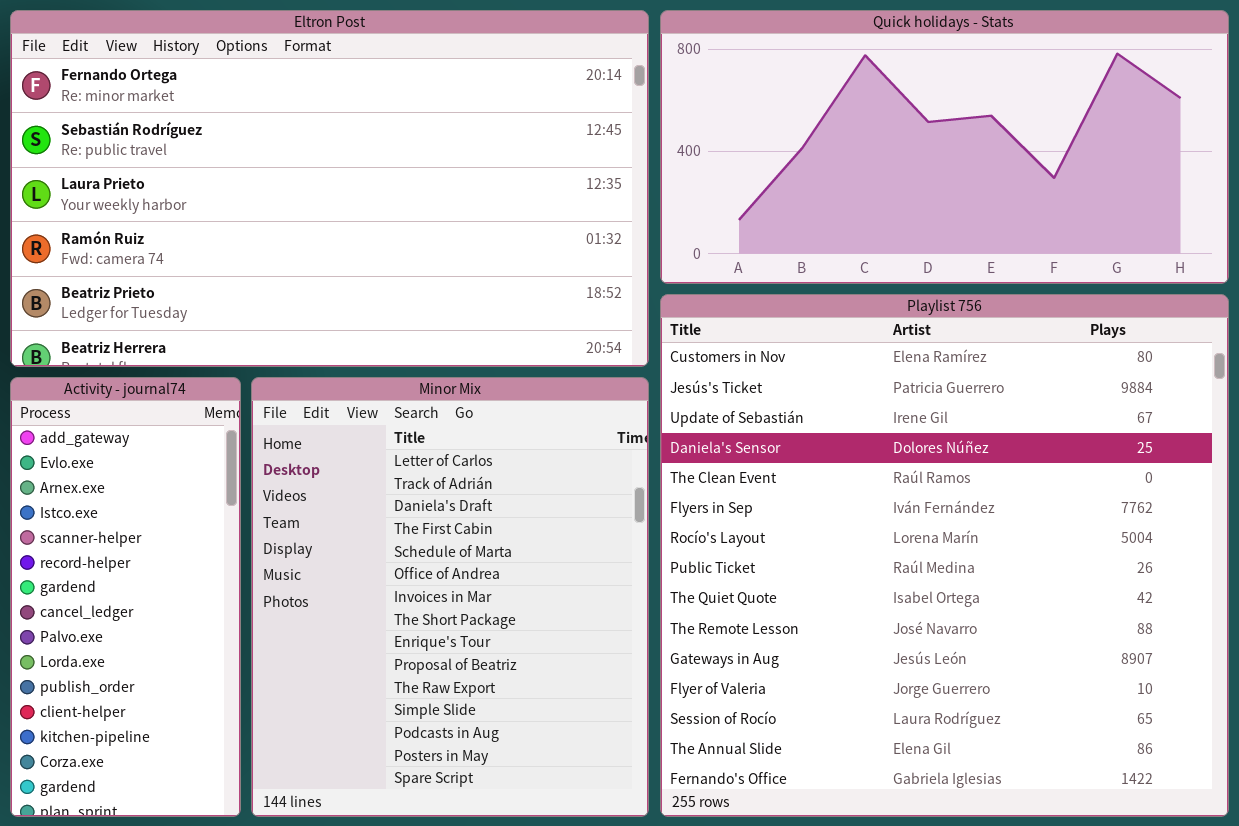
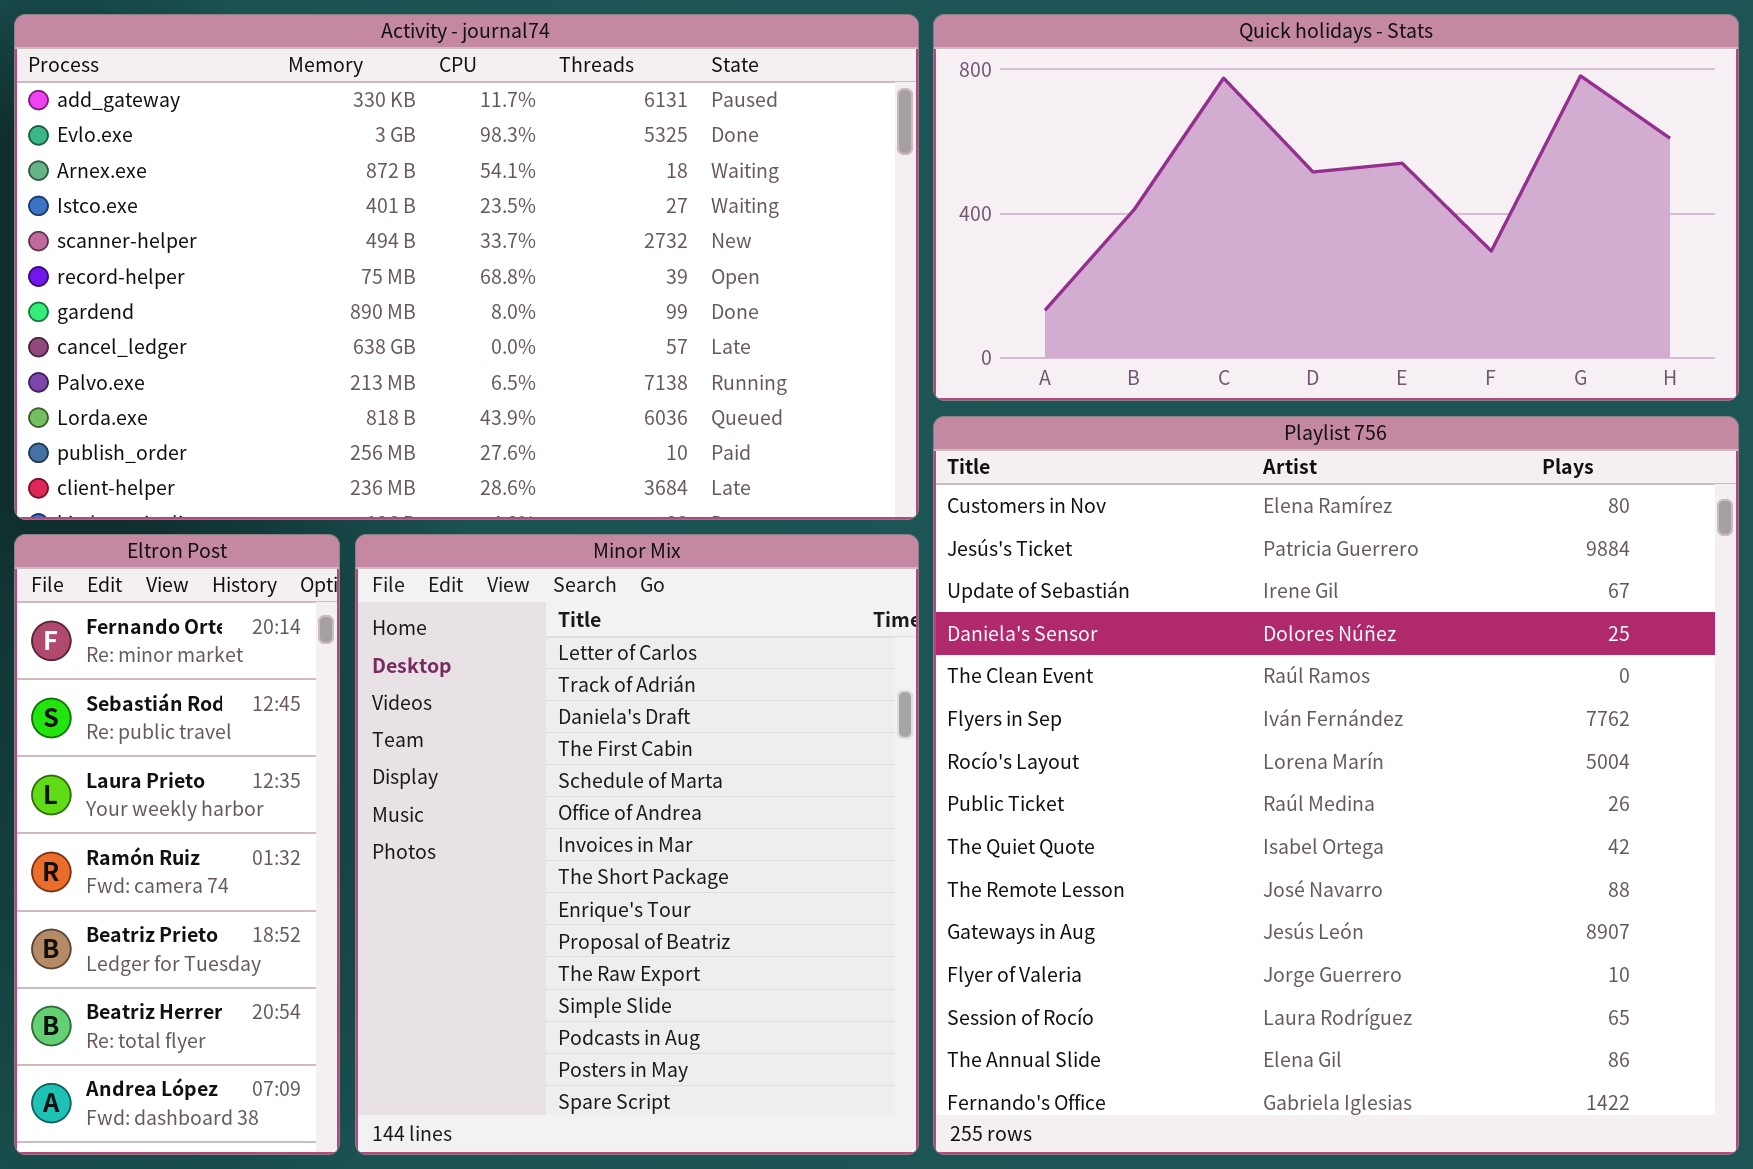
Eltron Post: [10,10,649,367] -> [14,534,340,1155], moved, resized
Activity - journal74: [10,377,241,817] -> [14,14,919,520], moved, resized

